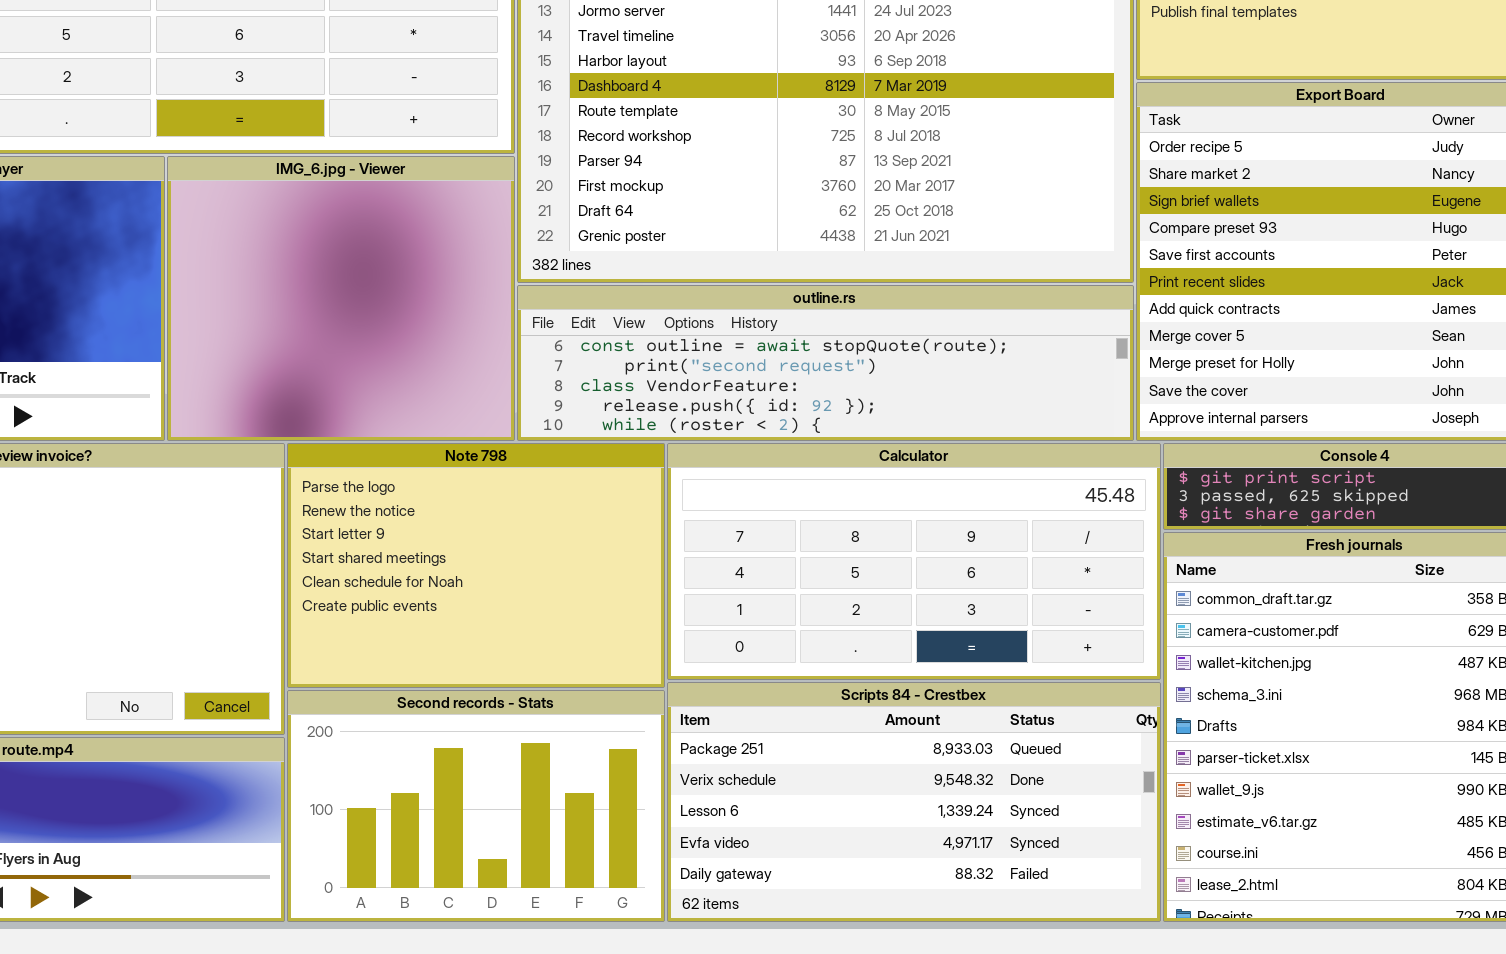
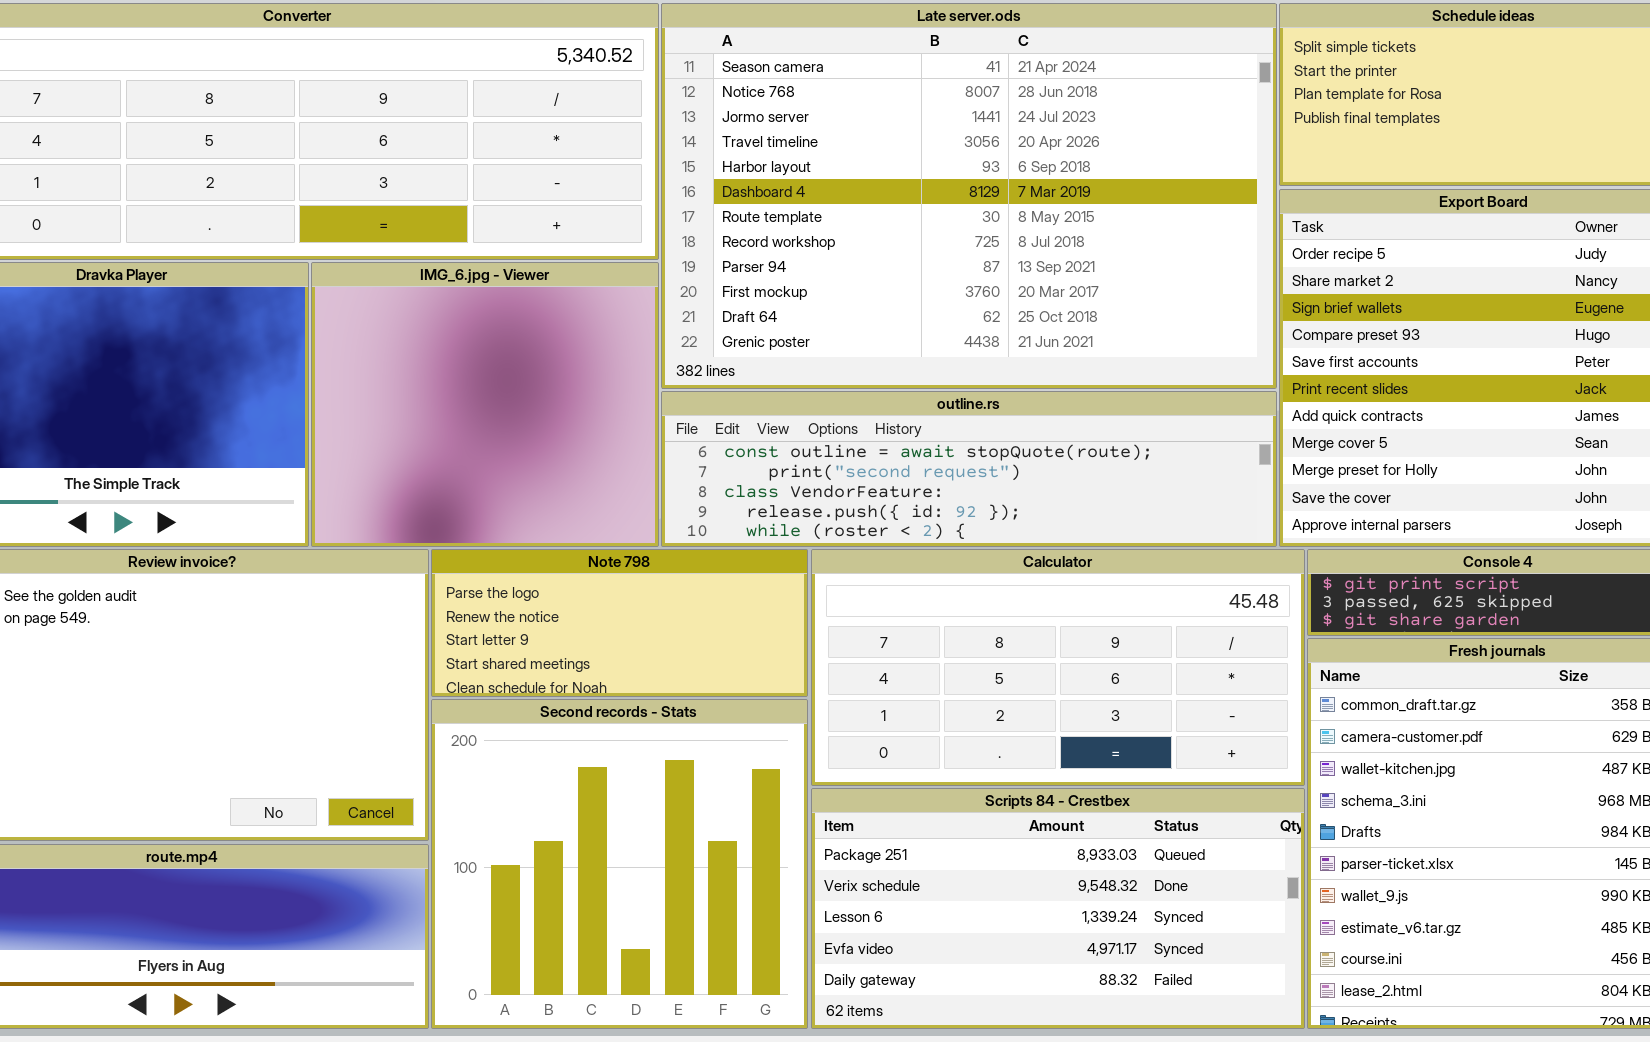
Note 798: [287,443,665,688] -> [431,549,808,697], resized
Second records - Stats: [287,690,665,922] -> [431,699,808,1029], resized

